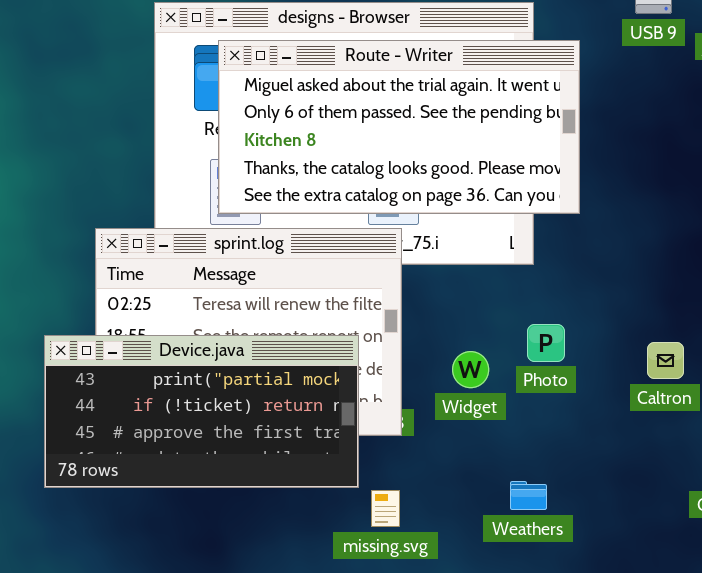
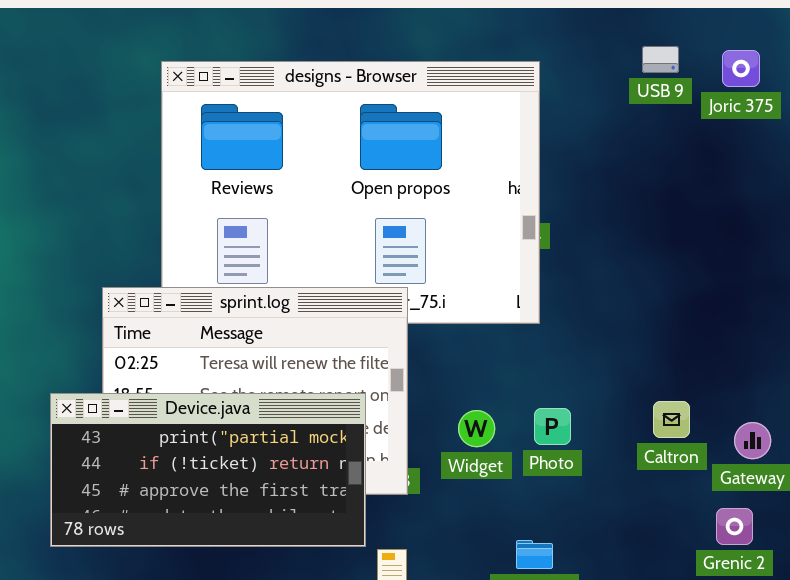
Route - Writer: [218,40,580,214] -> none, closed
Photo: [527,324,565,362] -> [534,408,571,445], moved

